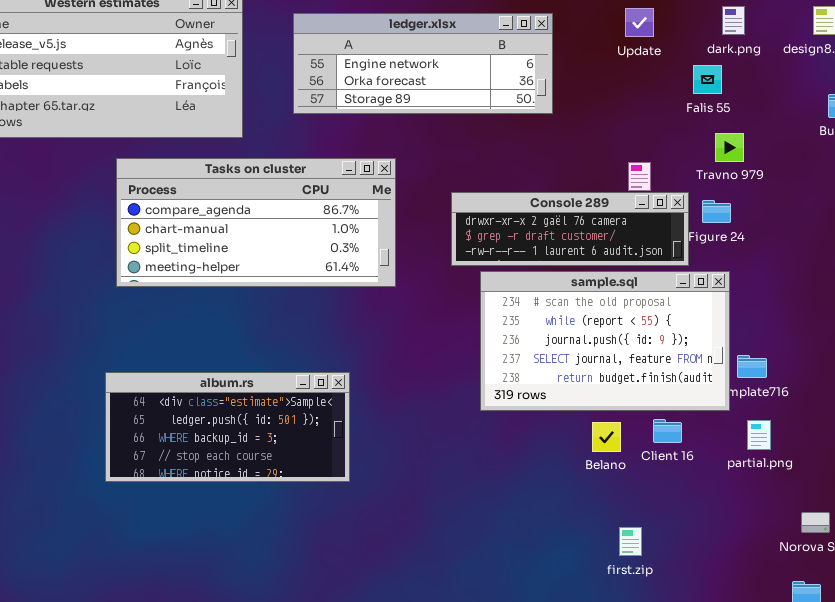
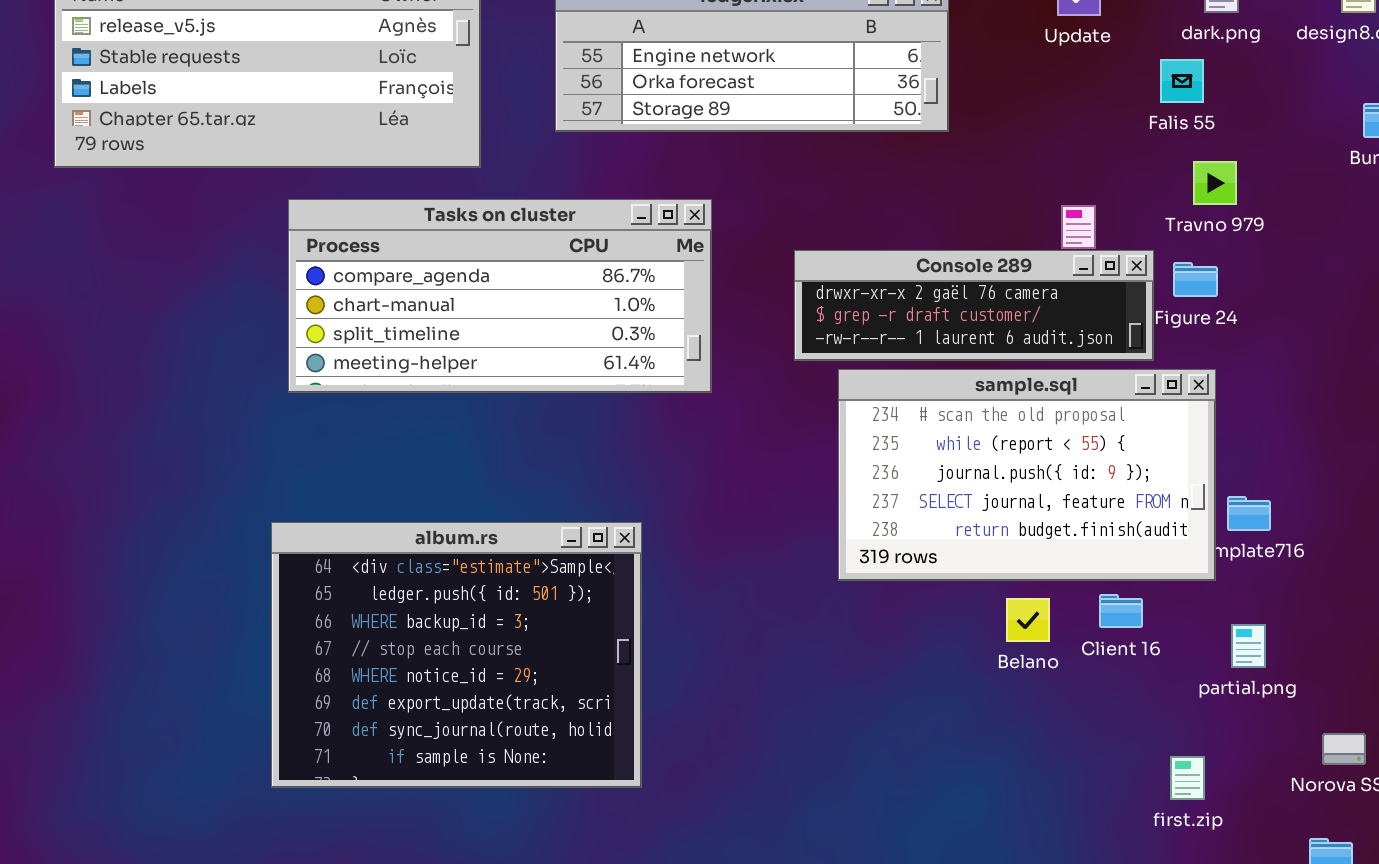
album.rs: [105,372,350,482] -> [271,522,642,788], resized
partial.png: [747,420,771,450] -> [1231,624,1266,668], moved
first.zip: [619,527,642,556] -> [1170,756,1205,800], moved

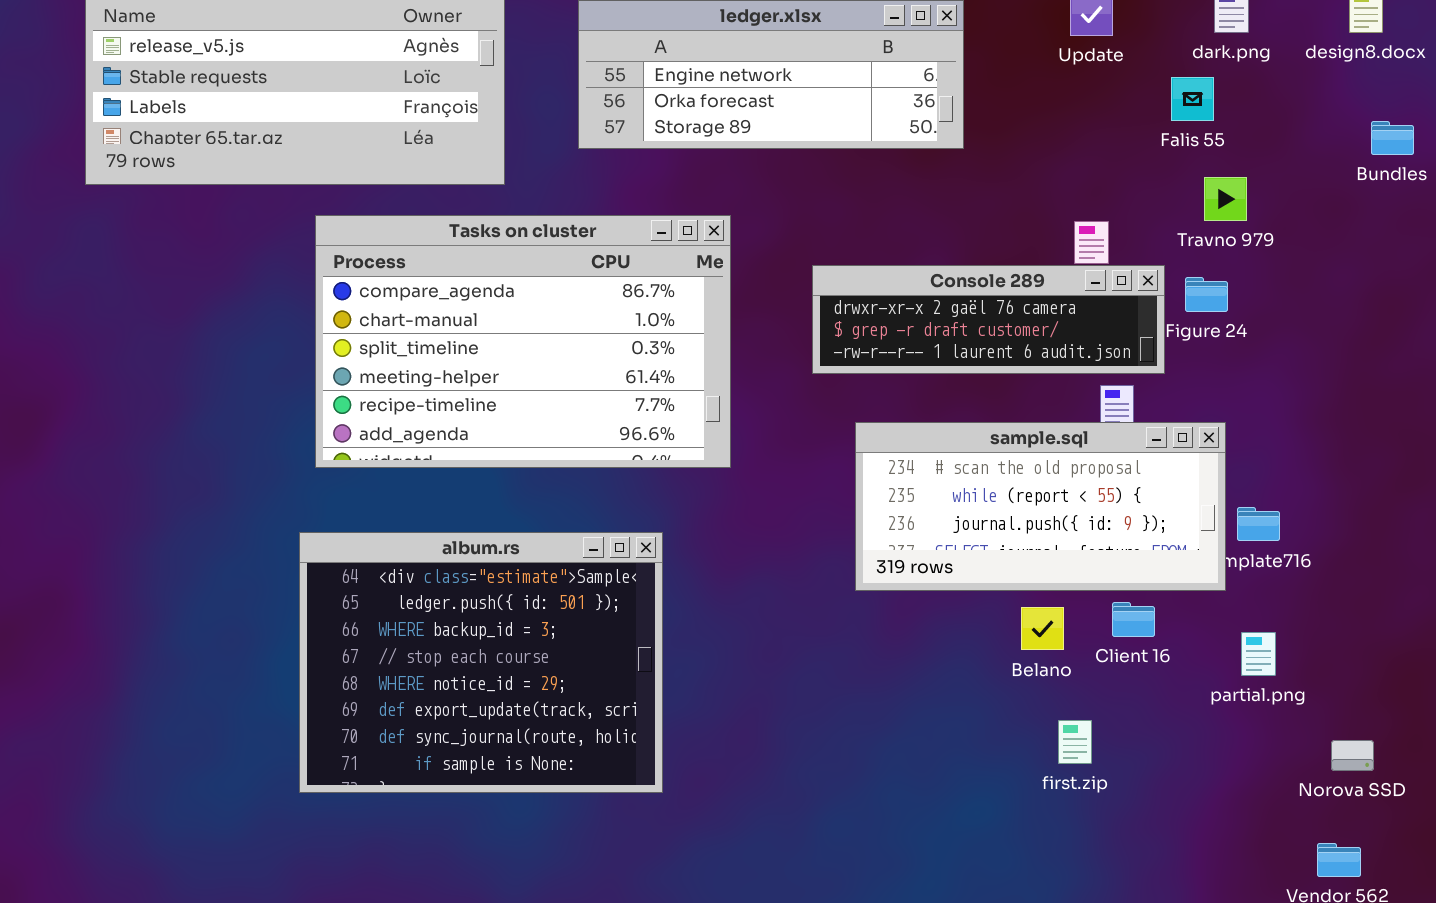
Tasks on cluster: [288,199,712,393] -> [315,215,731,468], resized
sample.sql: [838,369,1216,581] -> [855,422,1226,591], resized
first.zip: [1170,756,1205,800] -> [1058,720,1092,764], moved

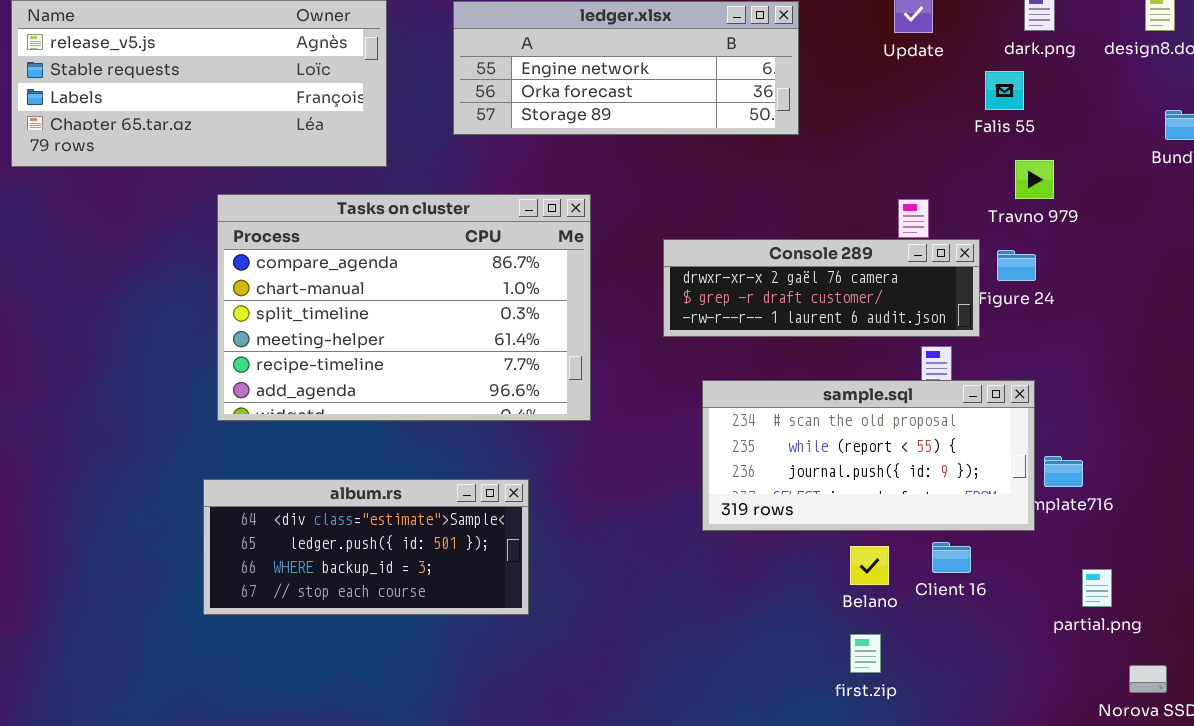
album.rs: [299,532,663,793] -> [203,479,529,615], resized
partial.png: [1241,632,1276,676] -> [1082,569,1112,607], moved
first.zip: [1058,720,1092,764] -> [850,634,881,673], moved

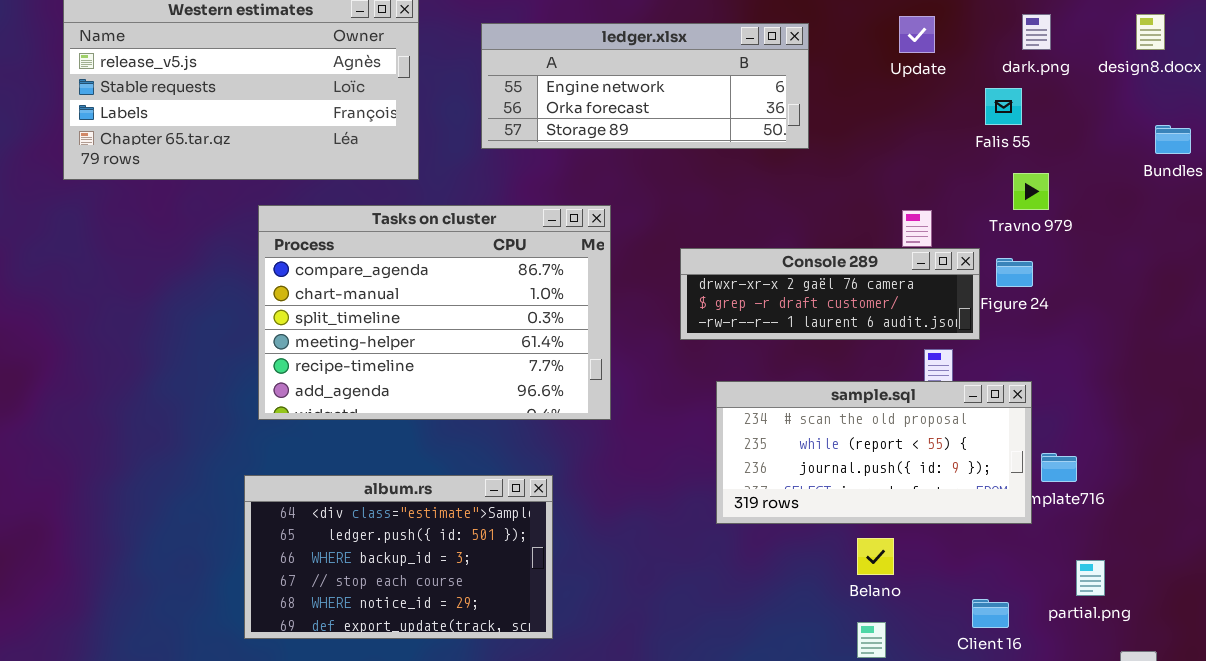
album.rs: [203,479,529,615] -> [244,475,553,639], resized
Client 16: [932,542,971,573] -> [972,599,1009,628], moved

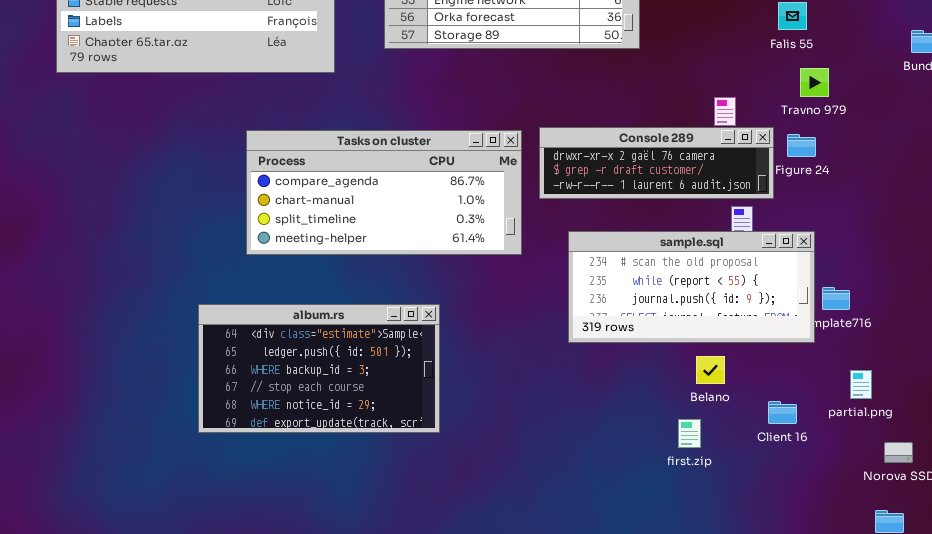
Tasks on cluster: [258,205,611,420] -> [246,130,522,255], moved, resized
Belano: [857,538,894,575] -> [696,356,725,384], moved

